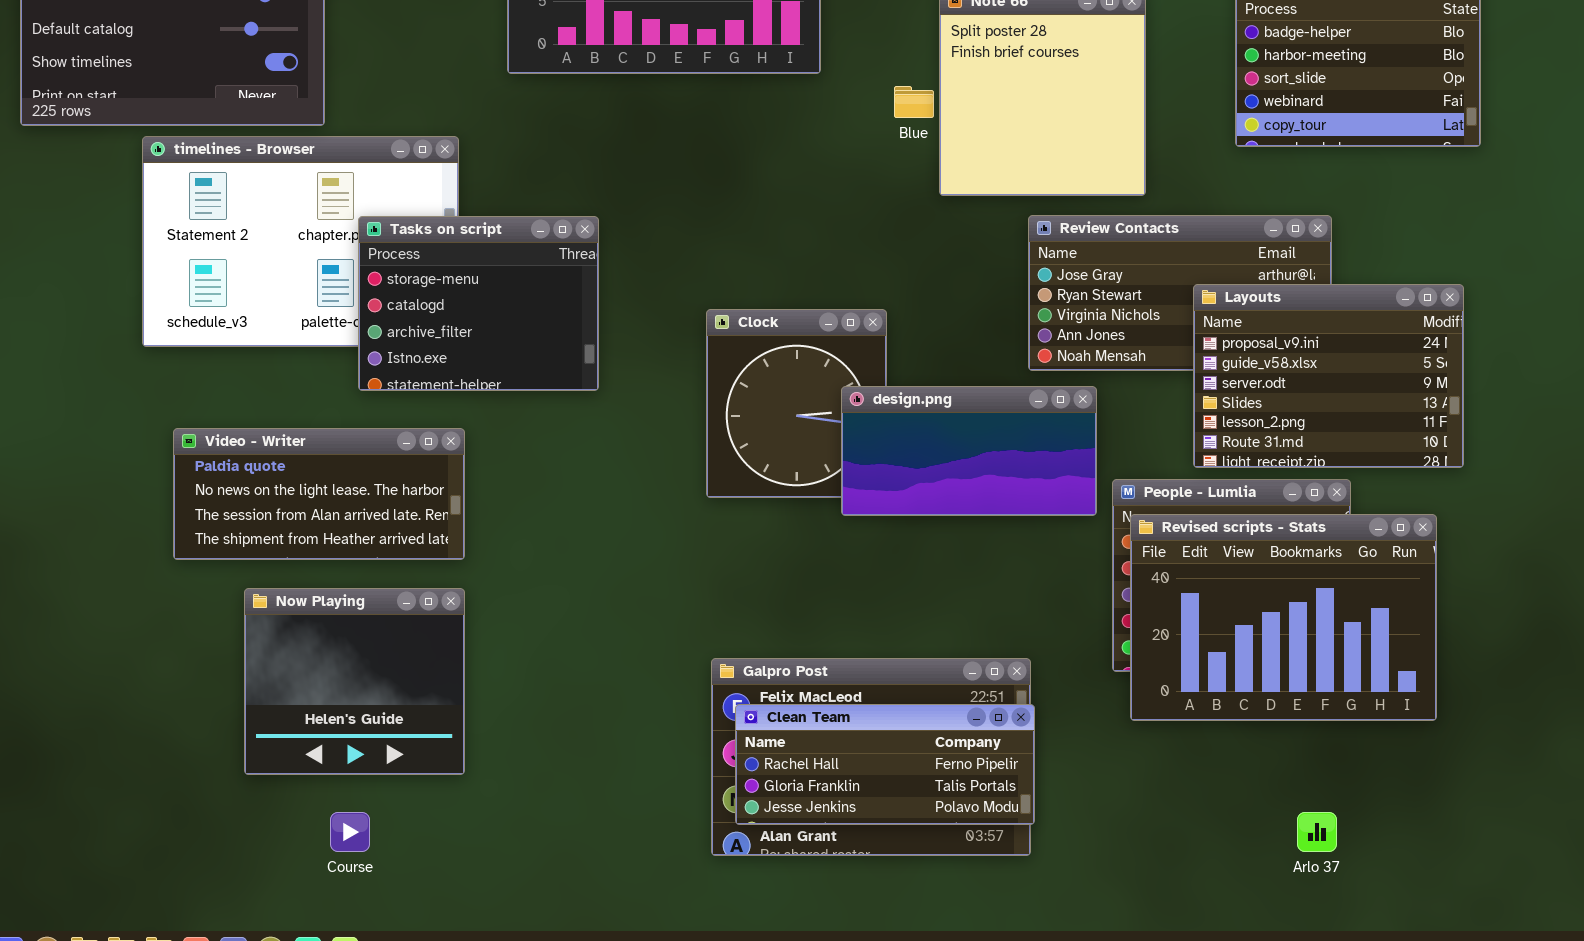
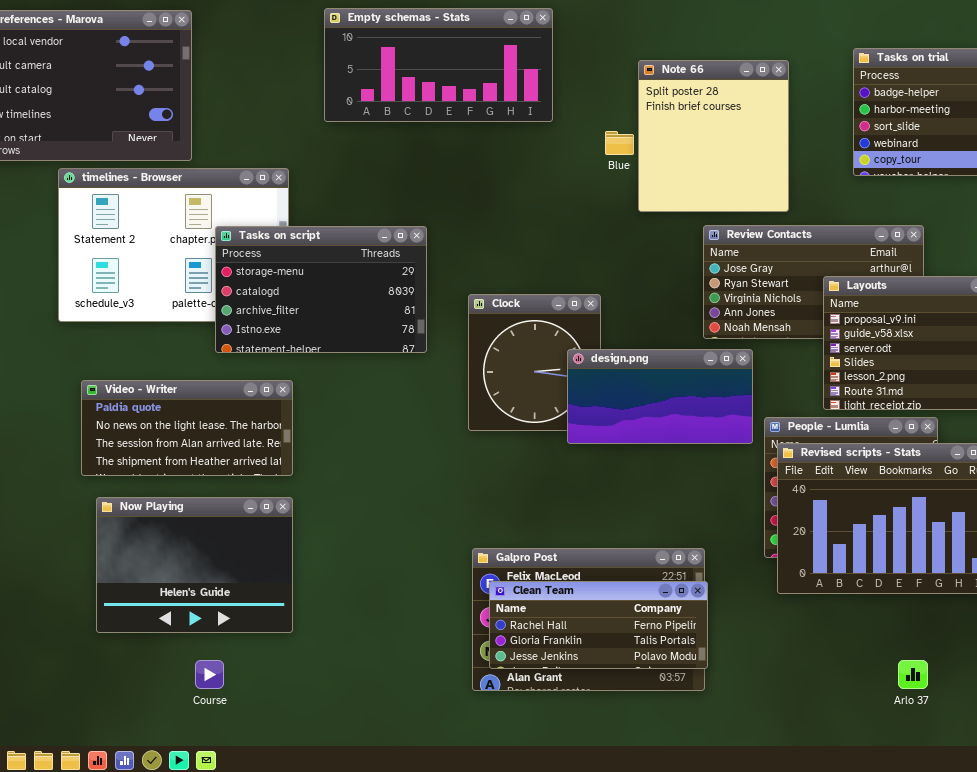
Tasks on script: [358,216,599,391] -> [215,226,427,353], resized
Now Playing: [244,588,465,775] -> [96,497,293,633], resized

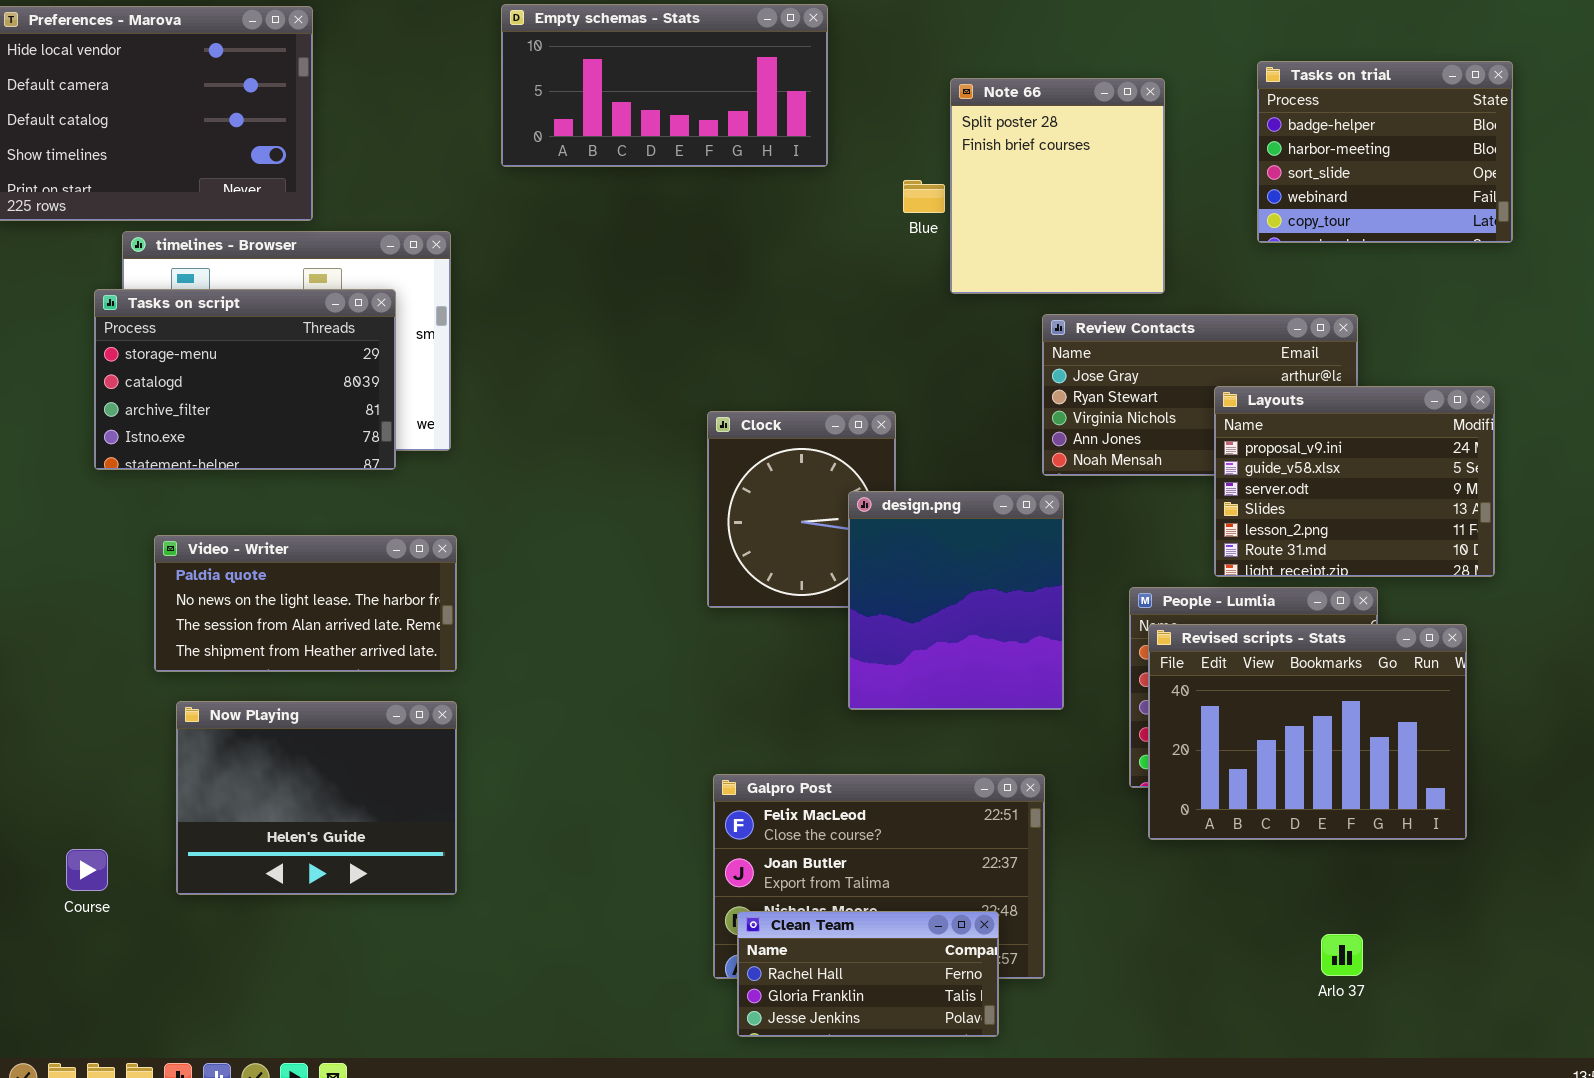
Tasks on script: [215,226,427,353] -> [94,289,396,470], moved
design.png: [567,349,753,444] -> [848,491,1064,710], resized
Clean Team: [489,581,708,669] -> [737,911,999,1037], moved, resized
Course: [195,660,224,689] -> [66,849,108,891], moved

